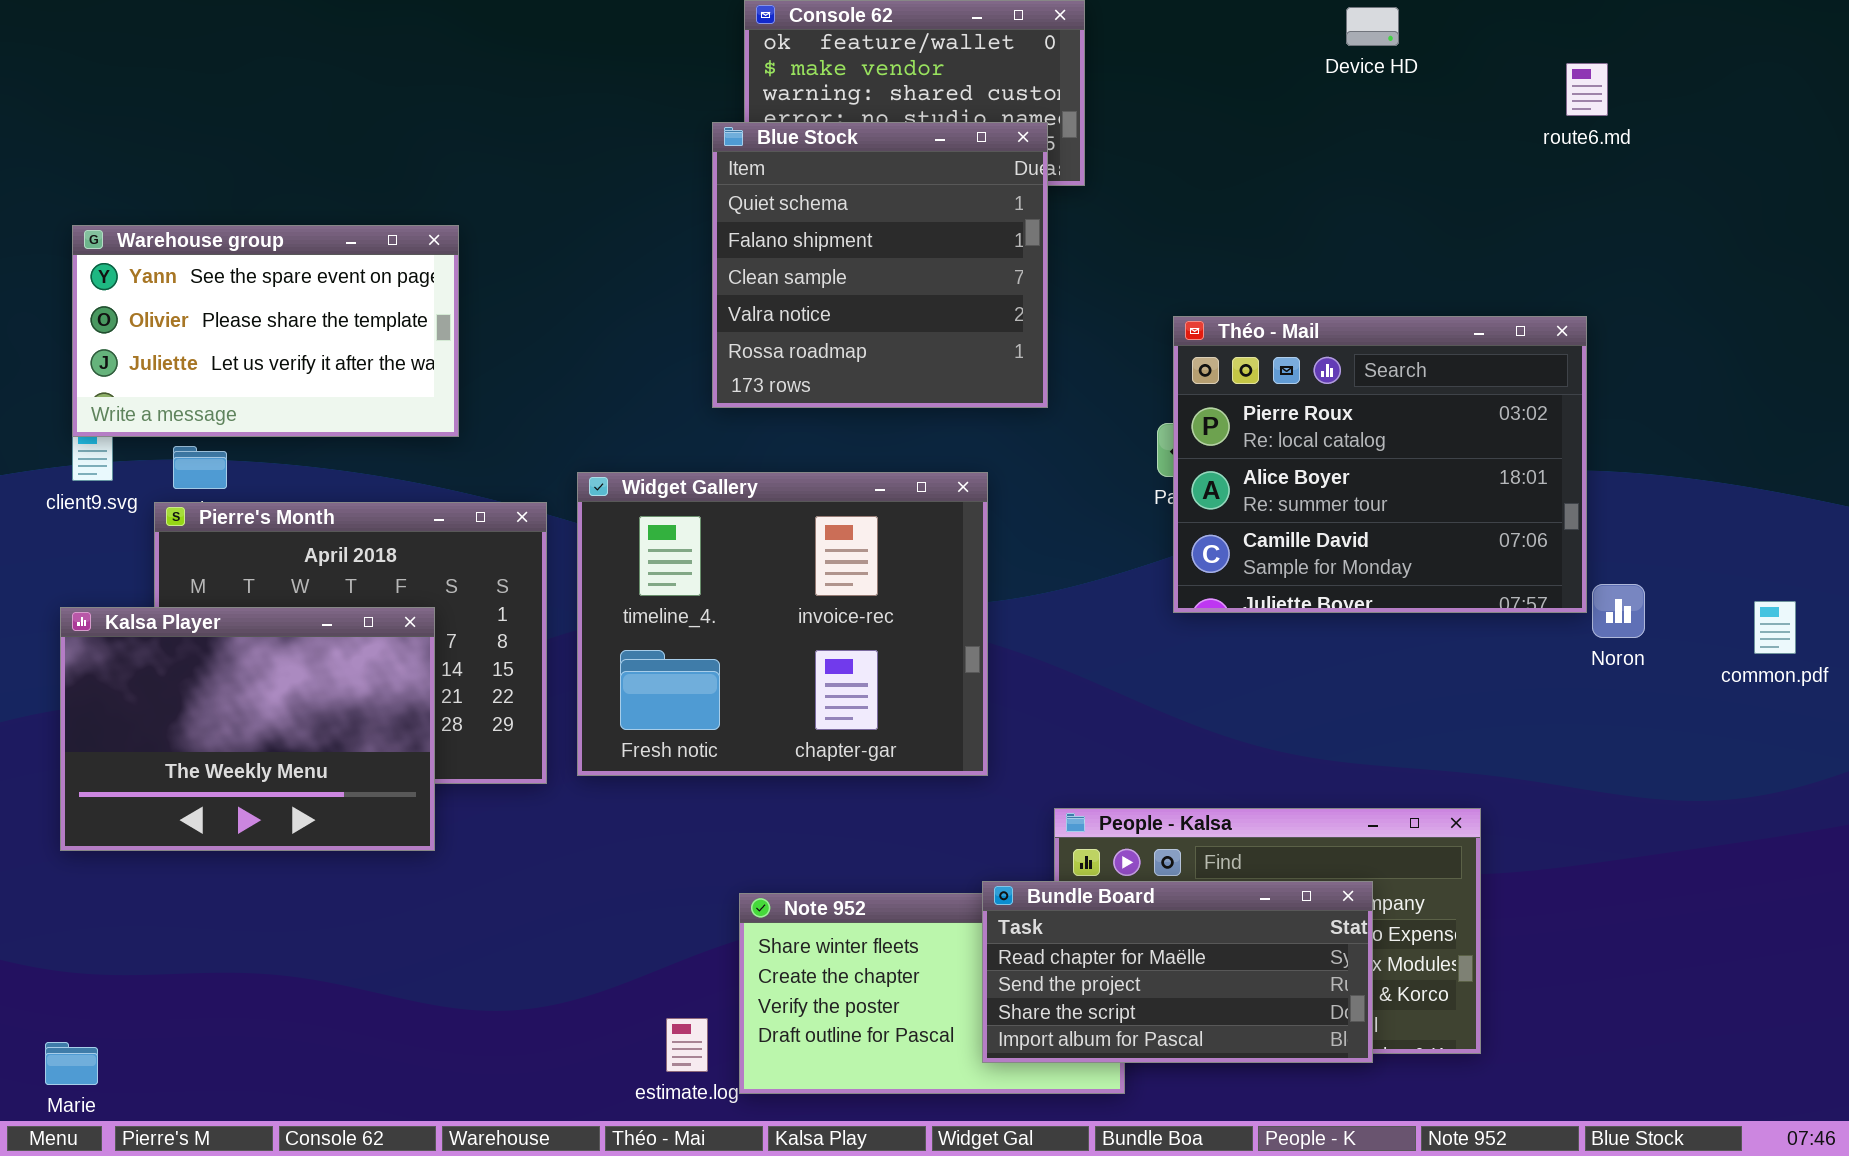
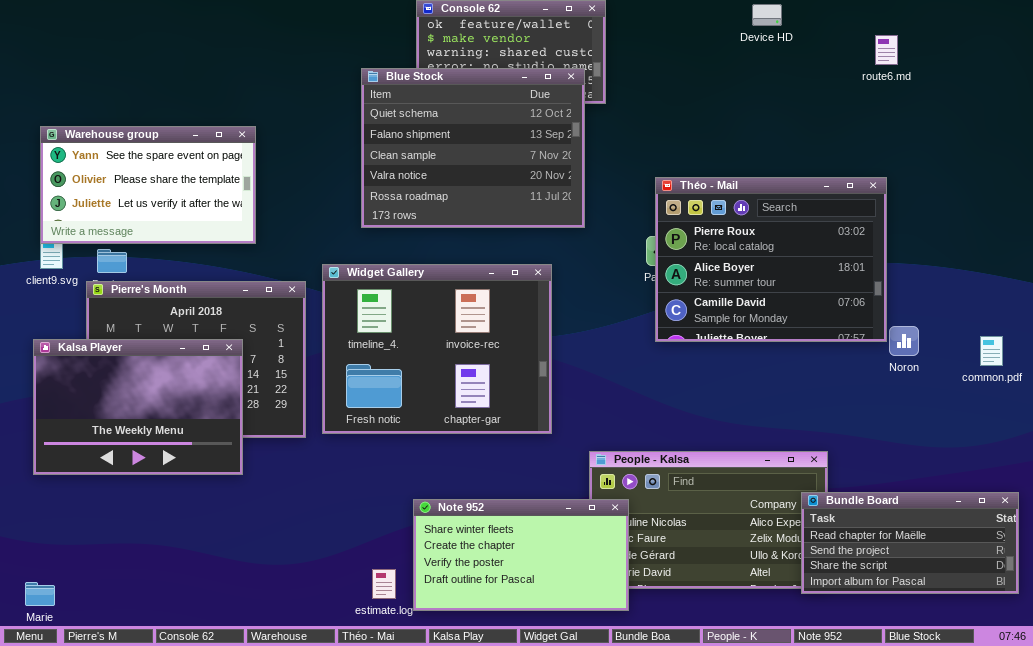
Blue Stock: [712,122,1048,408] -> [361,68,585,228], resized
Bundle Board: [982,881,1373,1063] -> [801,492,1019,594], moved

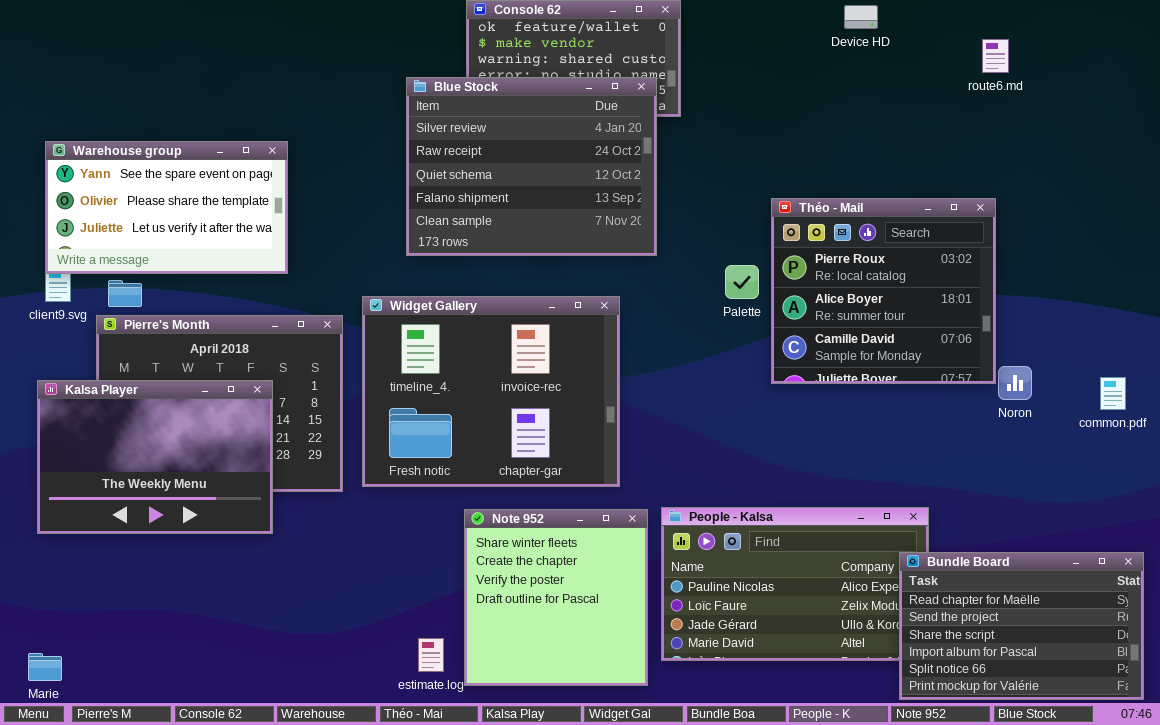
Blue Stock: [361,68,585,228] -> [406,77,657,256], scrolled up 2 rows
Théo - Mail: [655,177,887,342] -> [771,198,996,384], resized
Bundle Board: [801,492,1019,594] -> [899,552,1144,700], resized
Note 952: [413,499,629,611] -> [464,509,648,686], resized

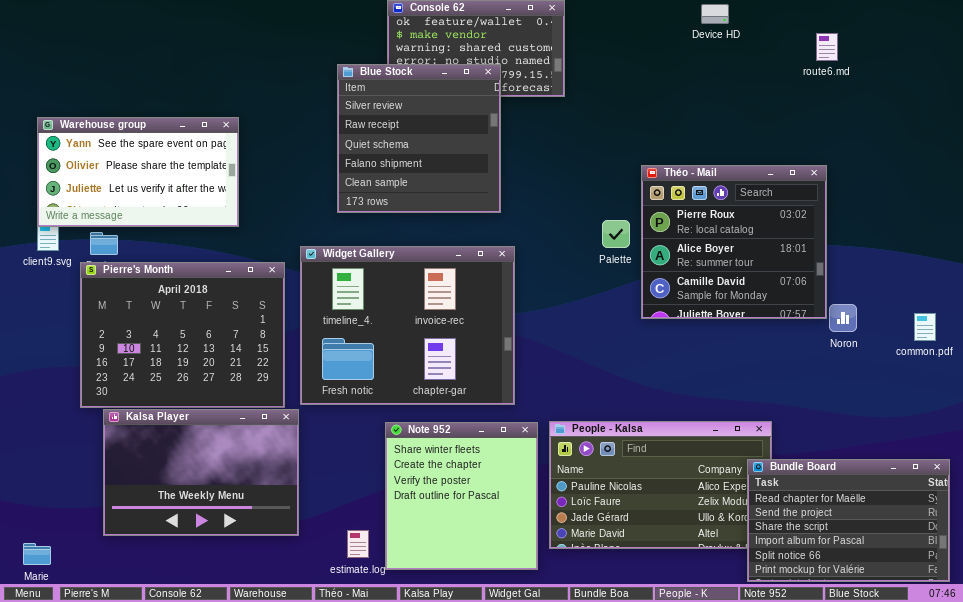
Blue Stock: [406,77,657,256] -> [337,64,501,213], resized
Kalsa Player: [37,380,273,534] -> [103,409,299,536], moved

